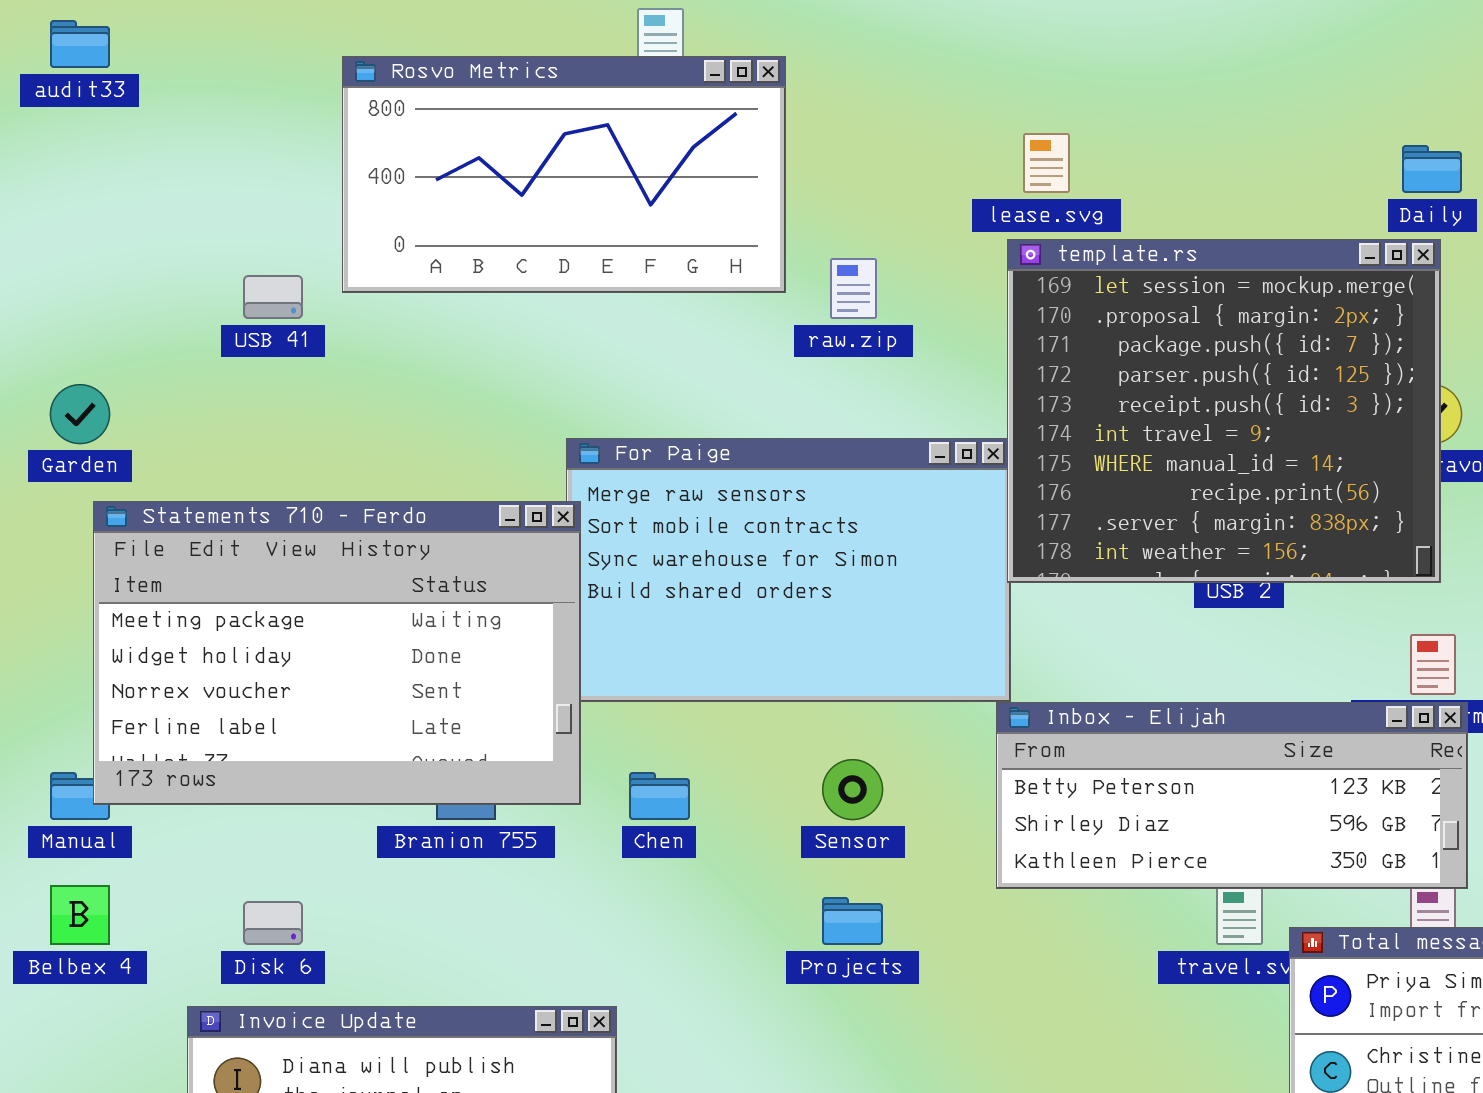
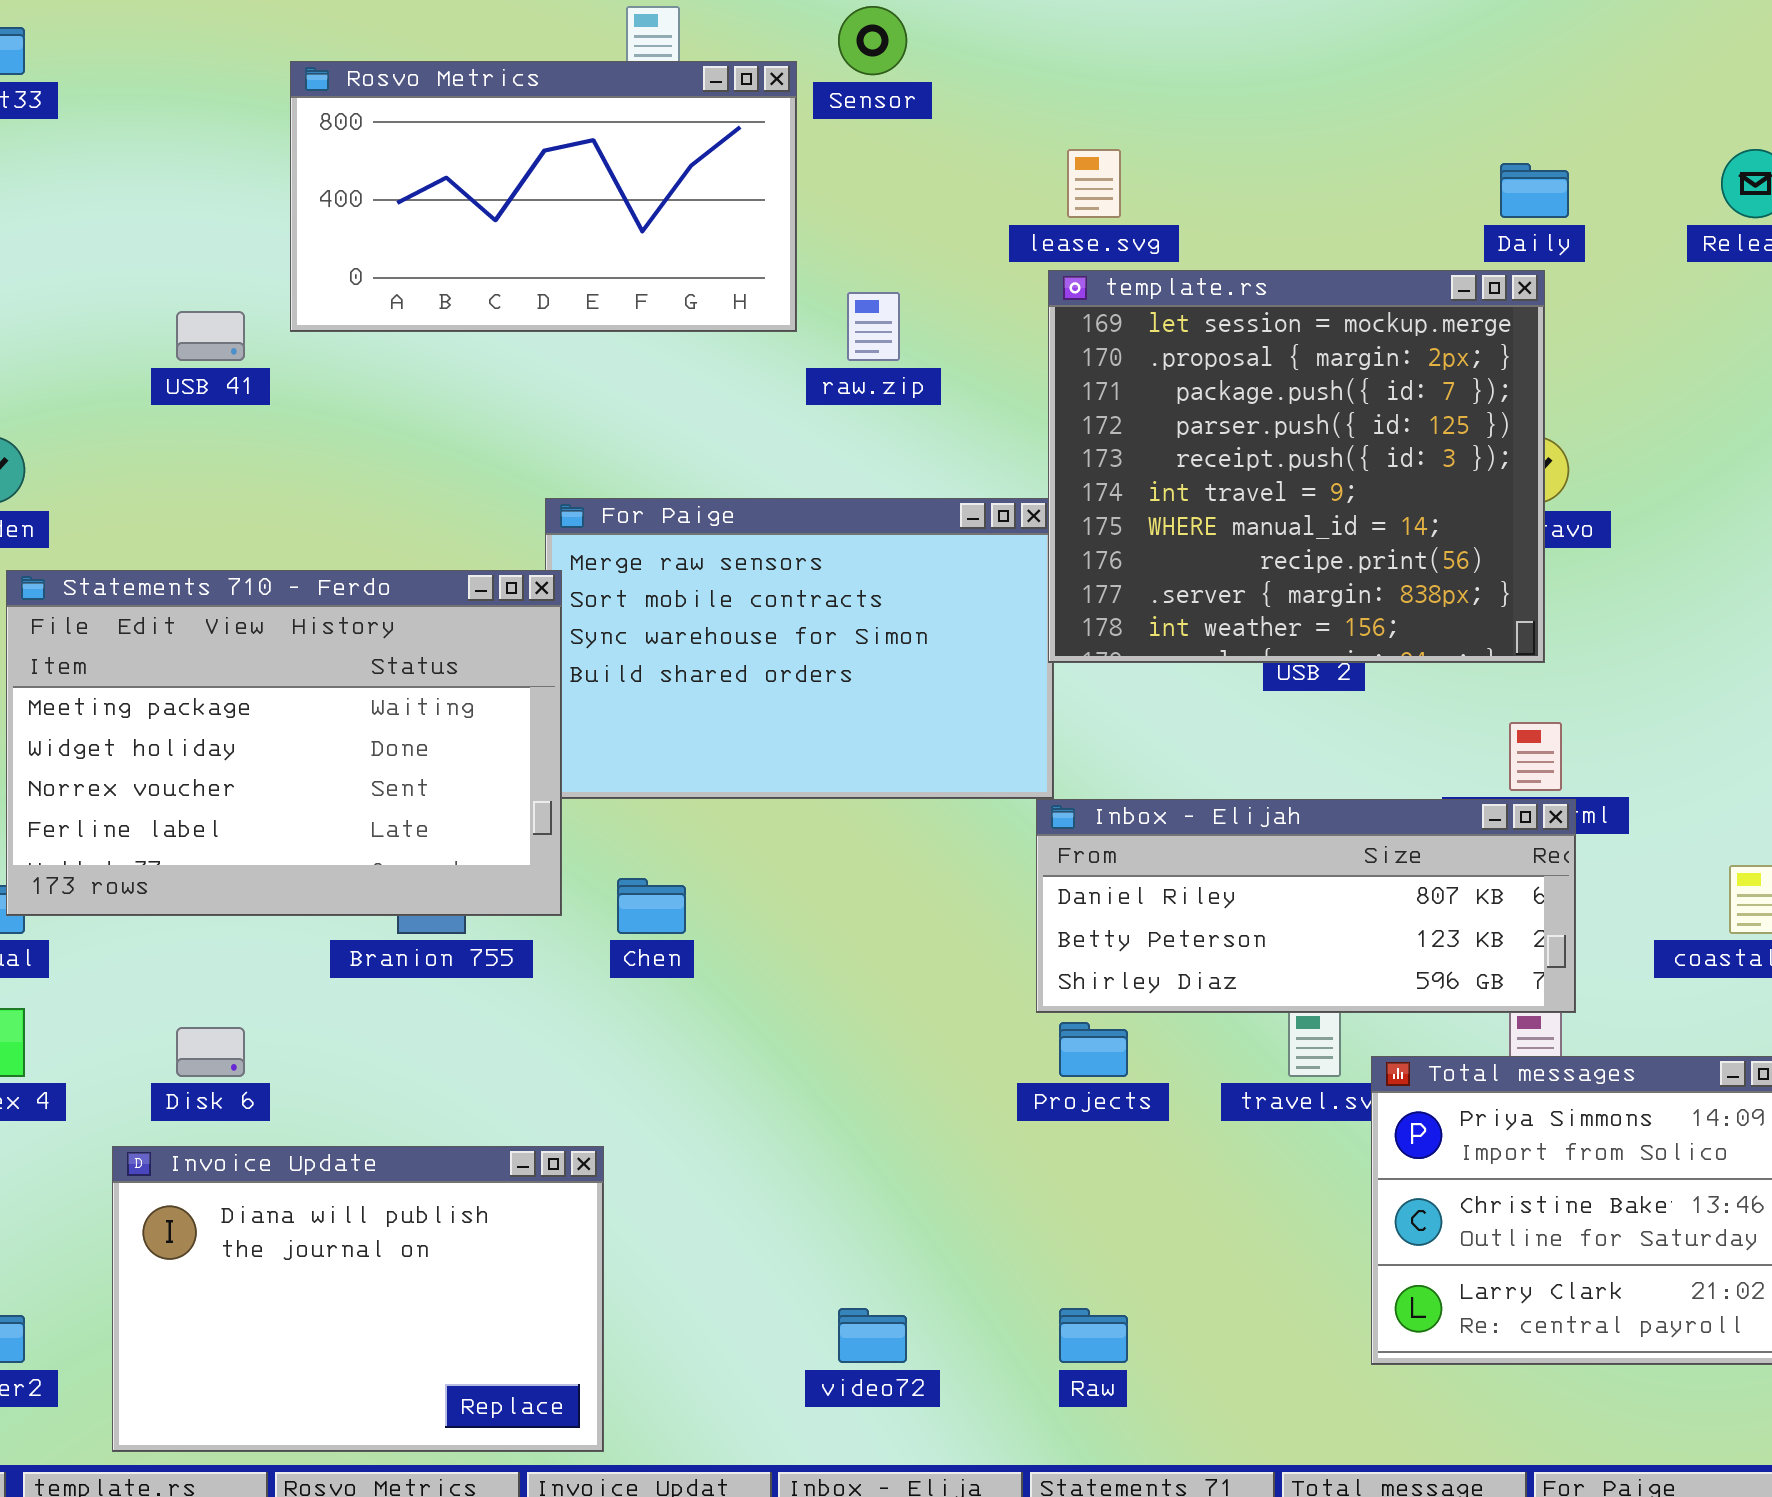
Inbox - Elijah: [996,702,1468,889] -> [1036,799,1576,1013], scrolled up 1 row
Sensor: [822,759,883,820] -> [838,6,907,75], moved
Projects: [822,897,883,945] -> [1059,1022,1128,1077], moved

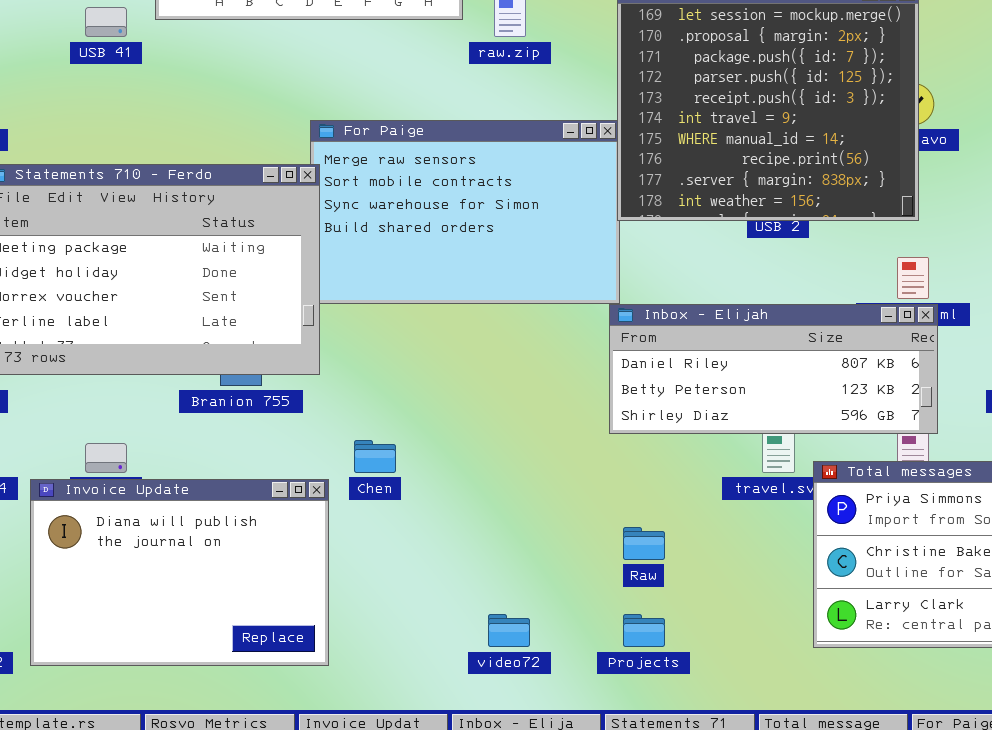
Chen: [617,878,686,934] -> [354,440,396,473], moved
Projects: [1059,1022,1128,1077] -> [623,614,665,647], moved
Invoice Update: [112,1146,604,1452] -> [30,479,329,666], moved
Raw: [1059,1308,1128,1363] -> [623,527,665,560], moved

